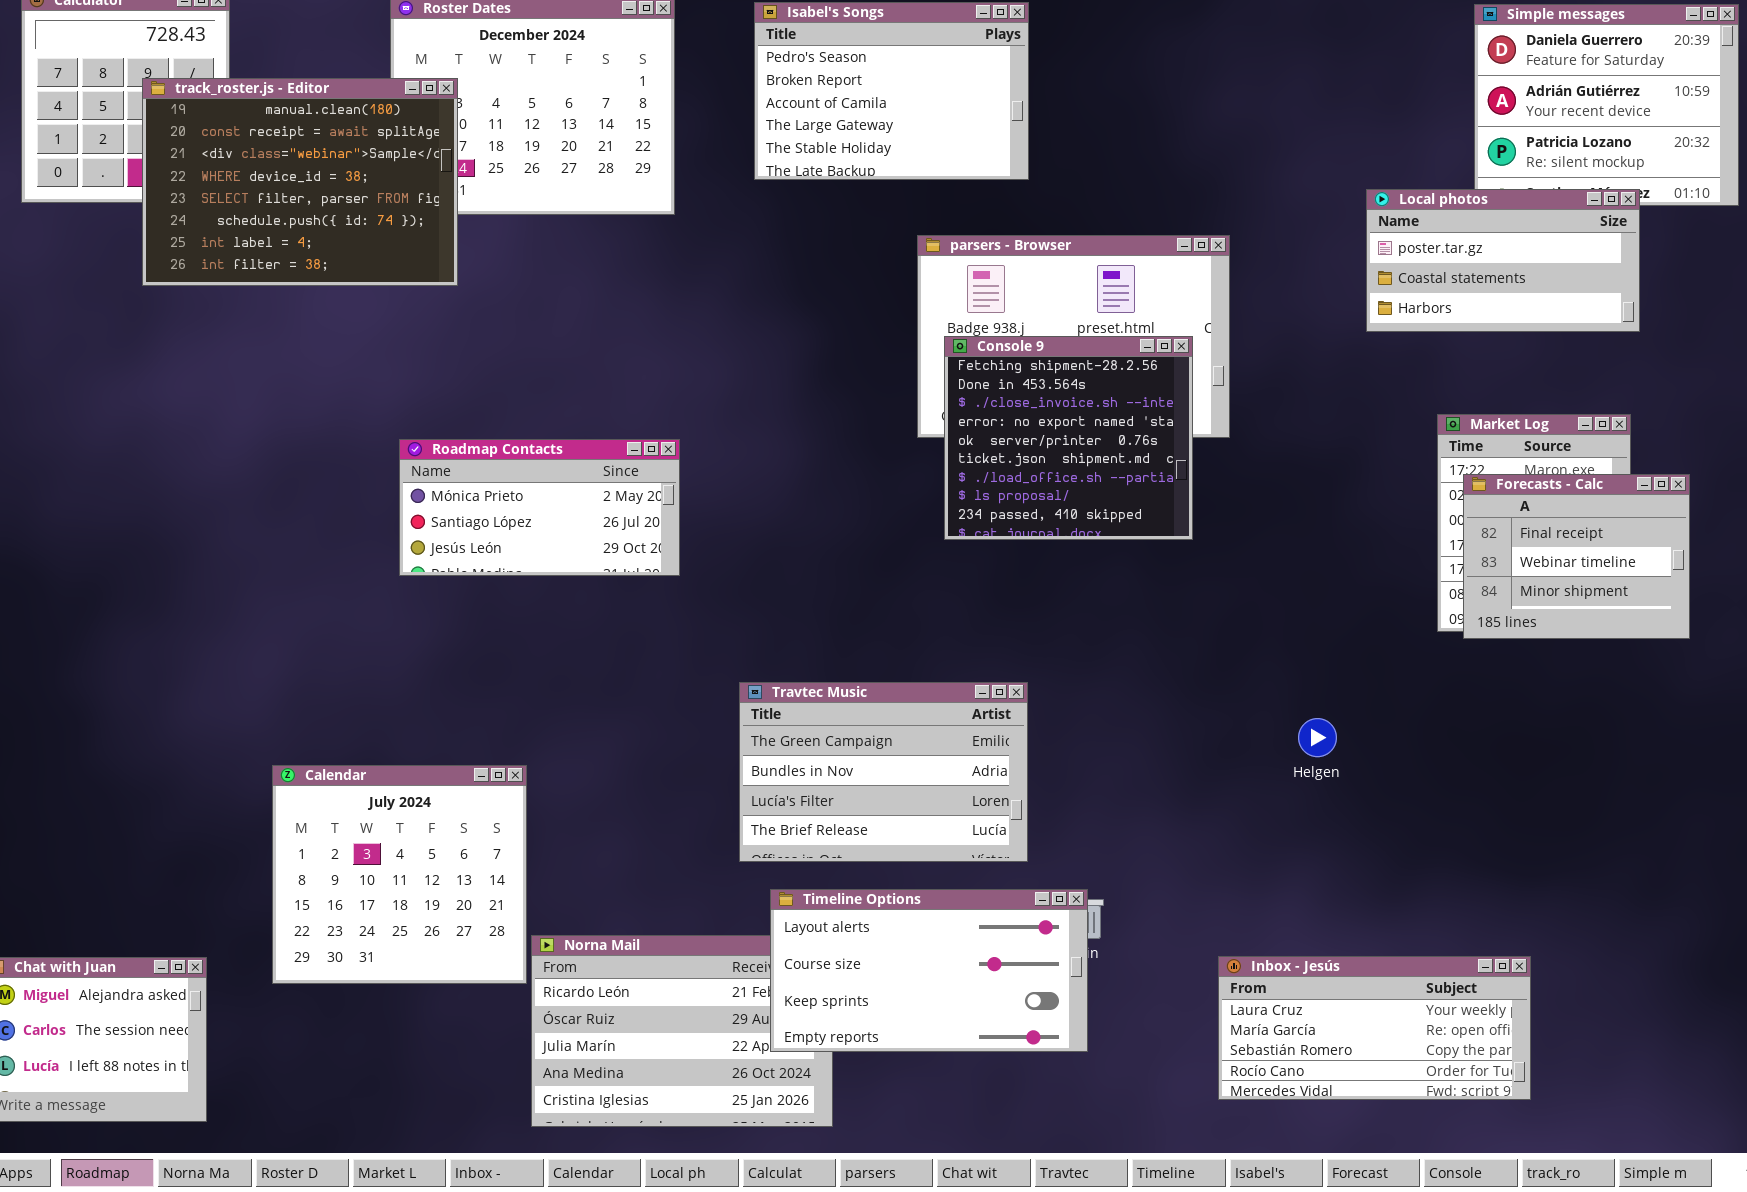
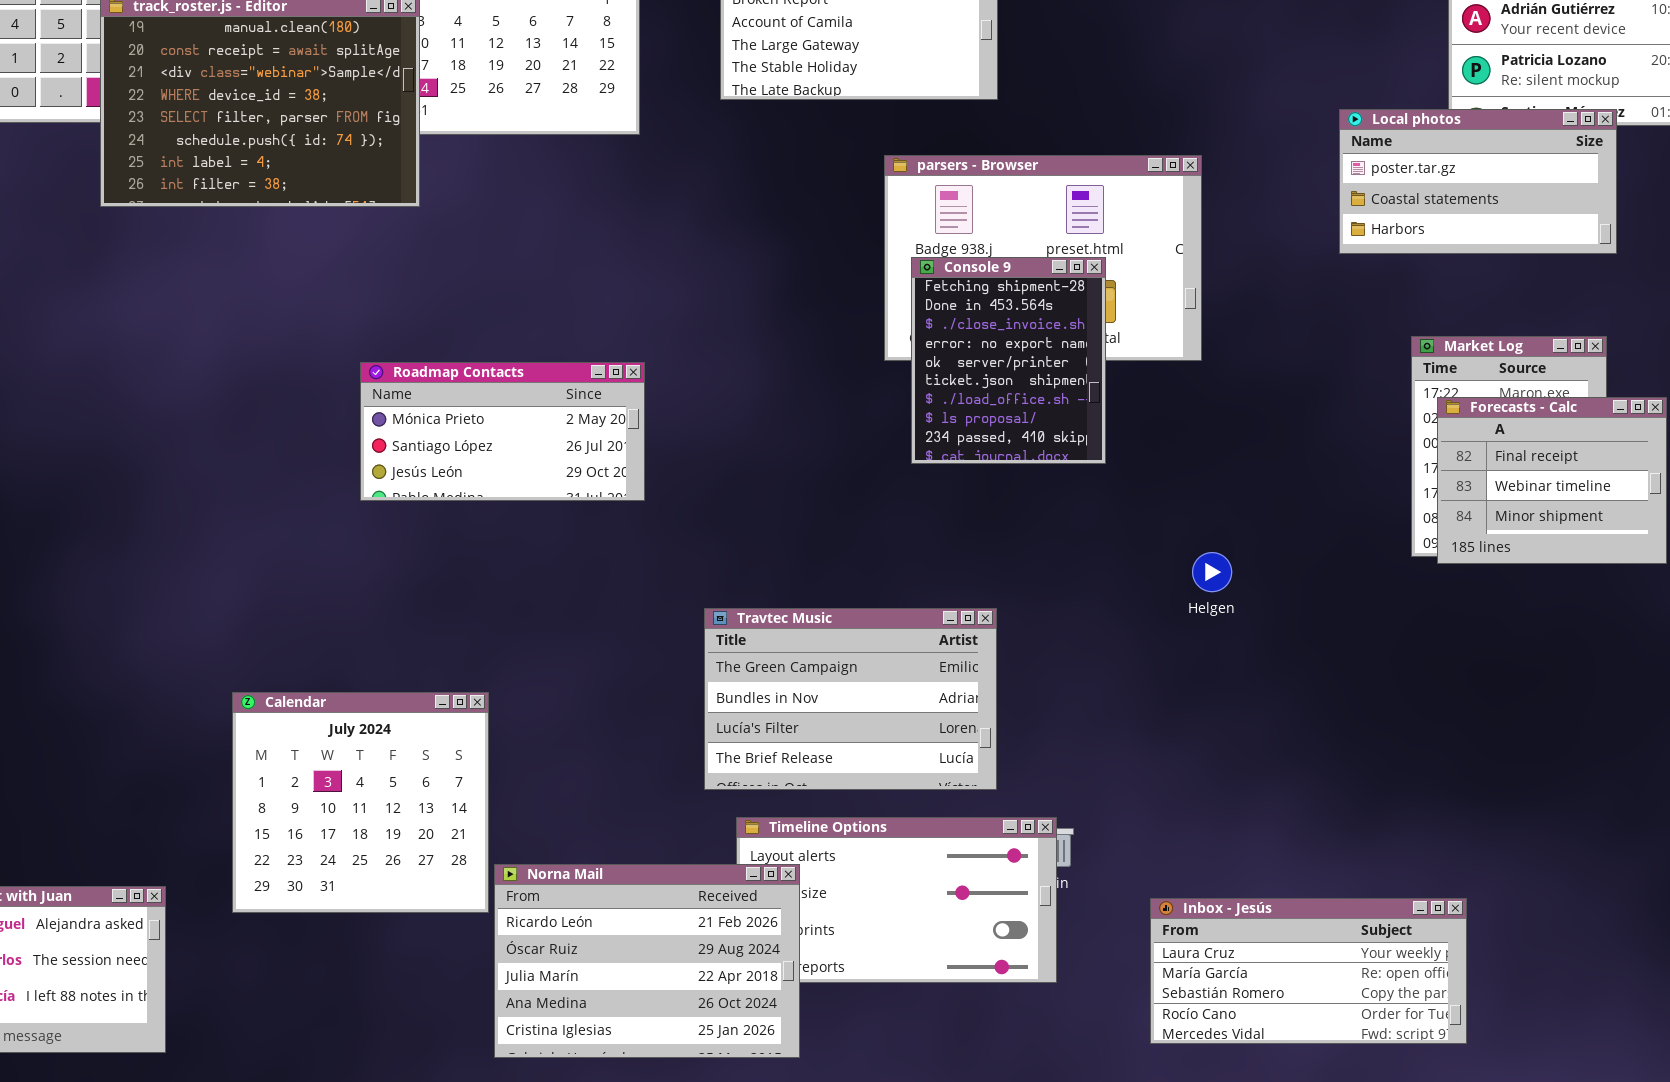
Console 9: [944,336,1193,540] -> [911,257,1106,464], resized
Helgen: [1298,718,1337,757] -> [1192,552,1232,592], moved
Norna Mail: [531,935,833,1127] -> [494,864,800,1058], raised
Inbox - Jesús: [1218,956,1531,1100] -> [1150,898,1467,1044], moved

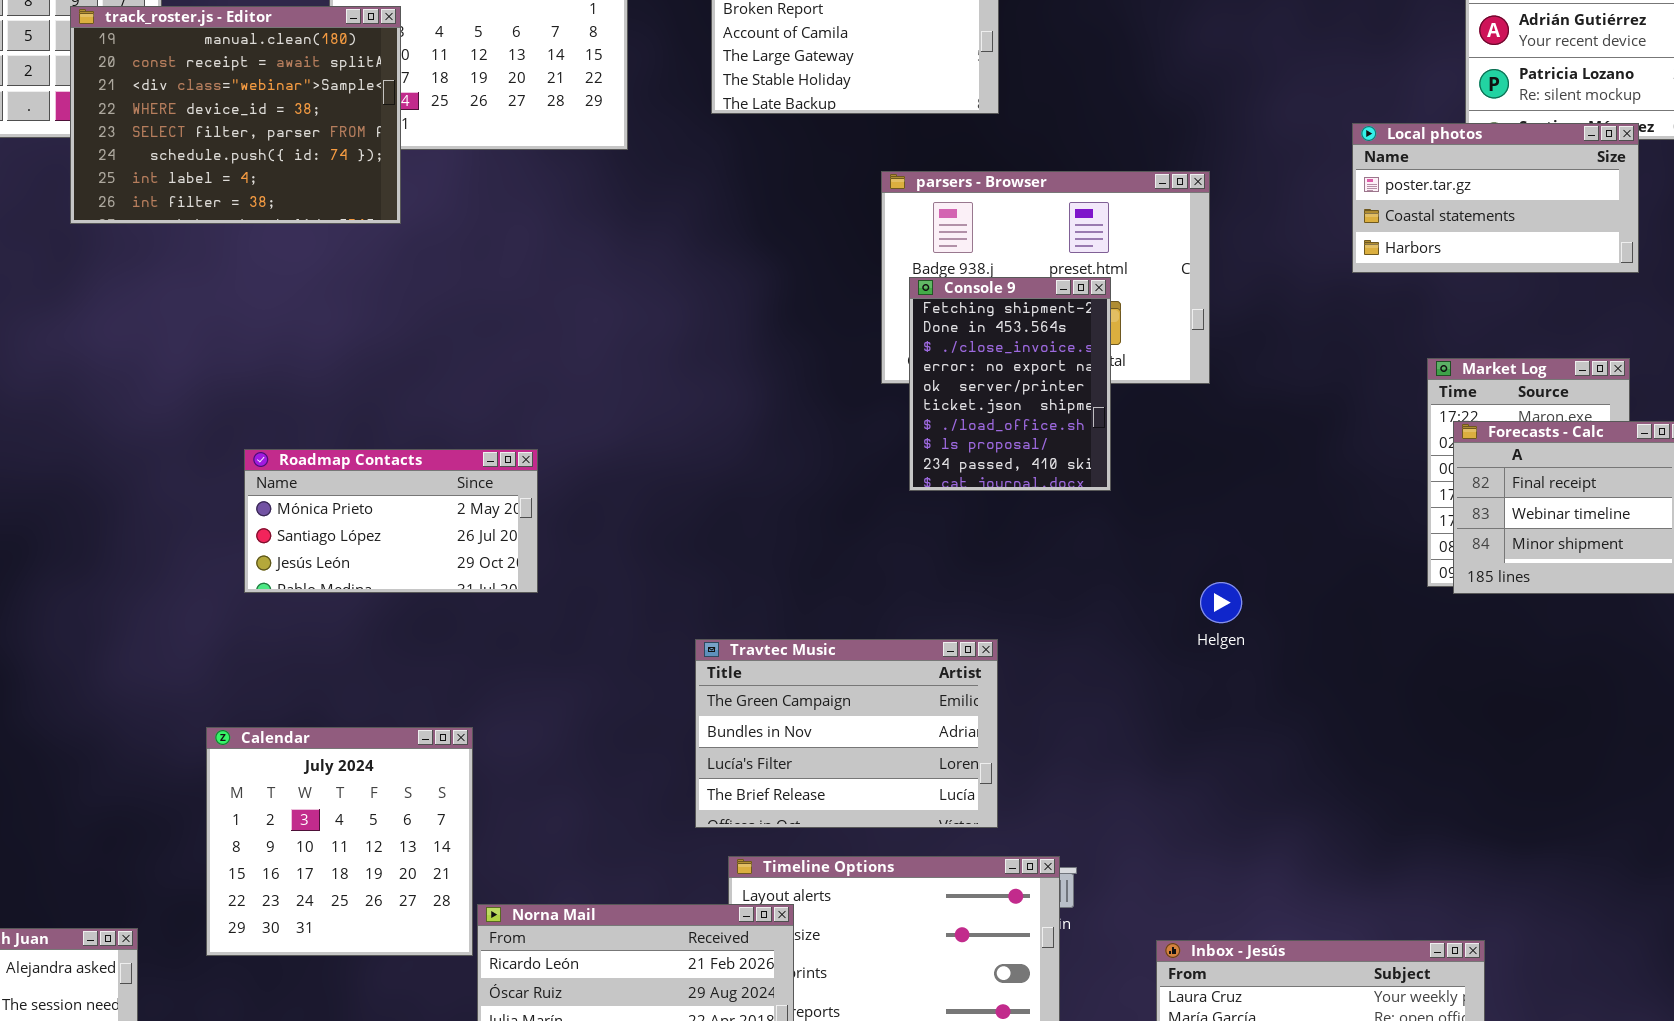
Roadmap Contacts: [360,362,645,501] -> [244,449,538,593], moved

